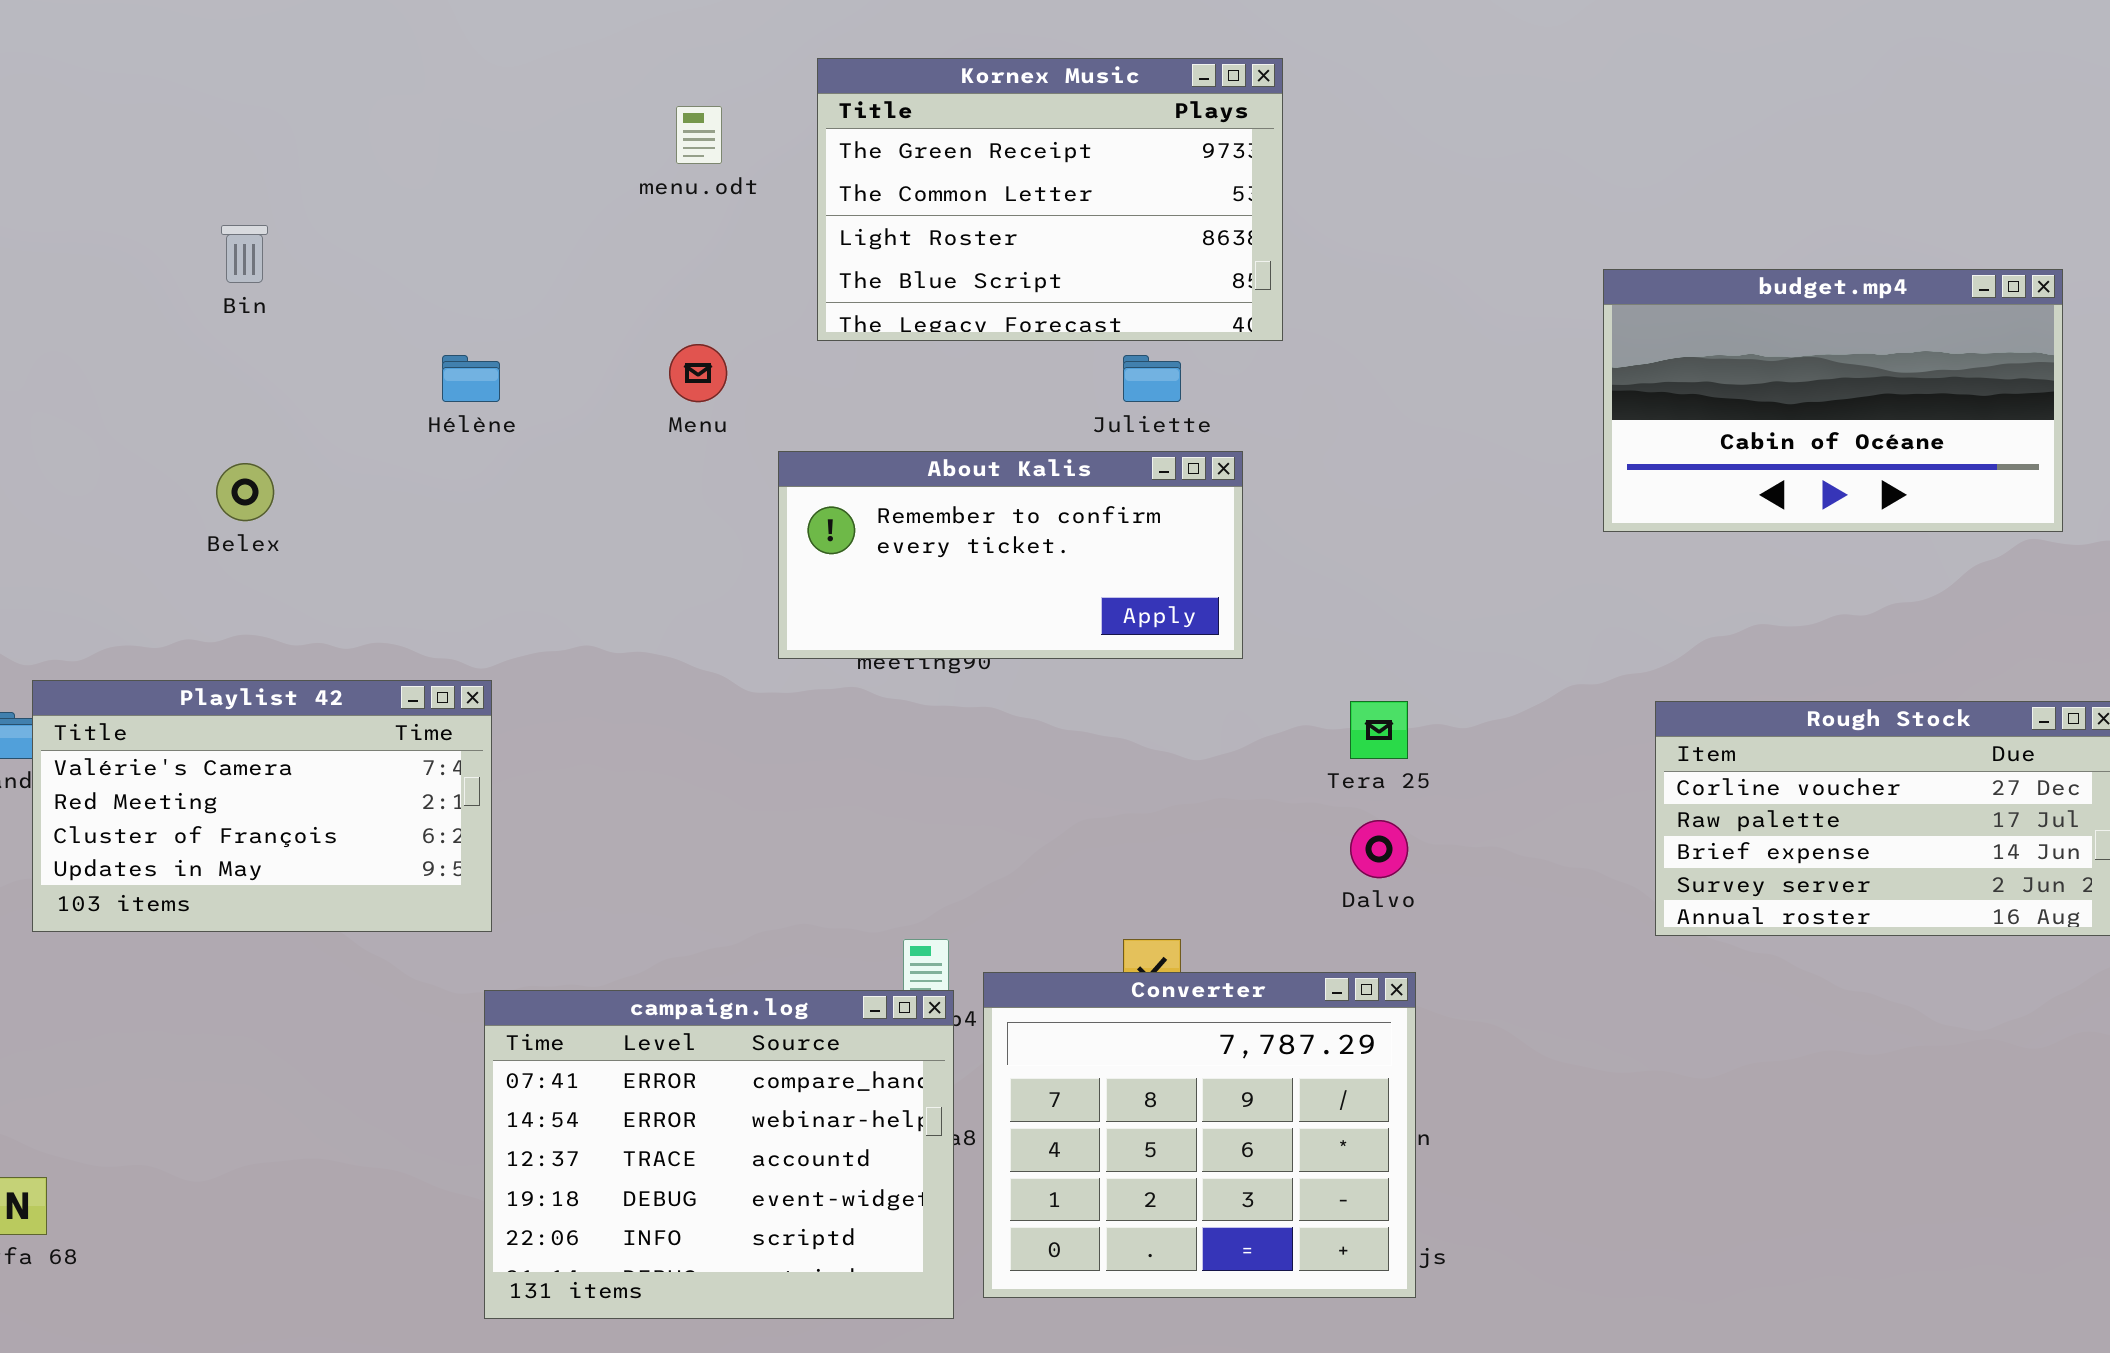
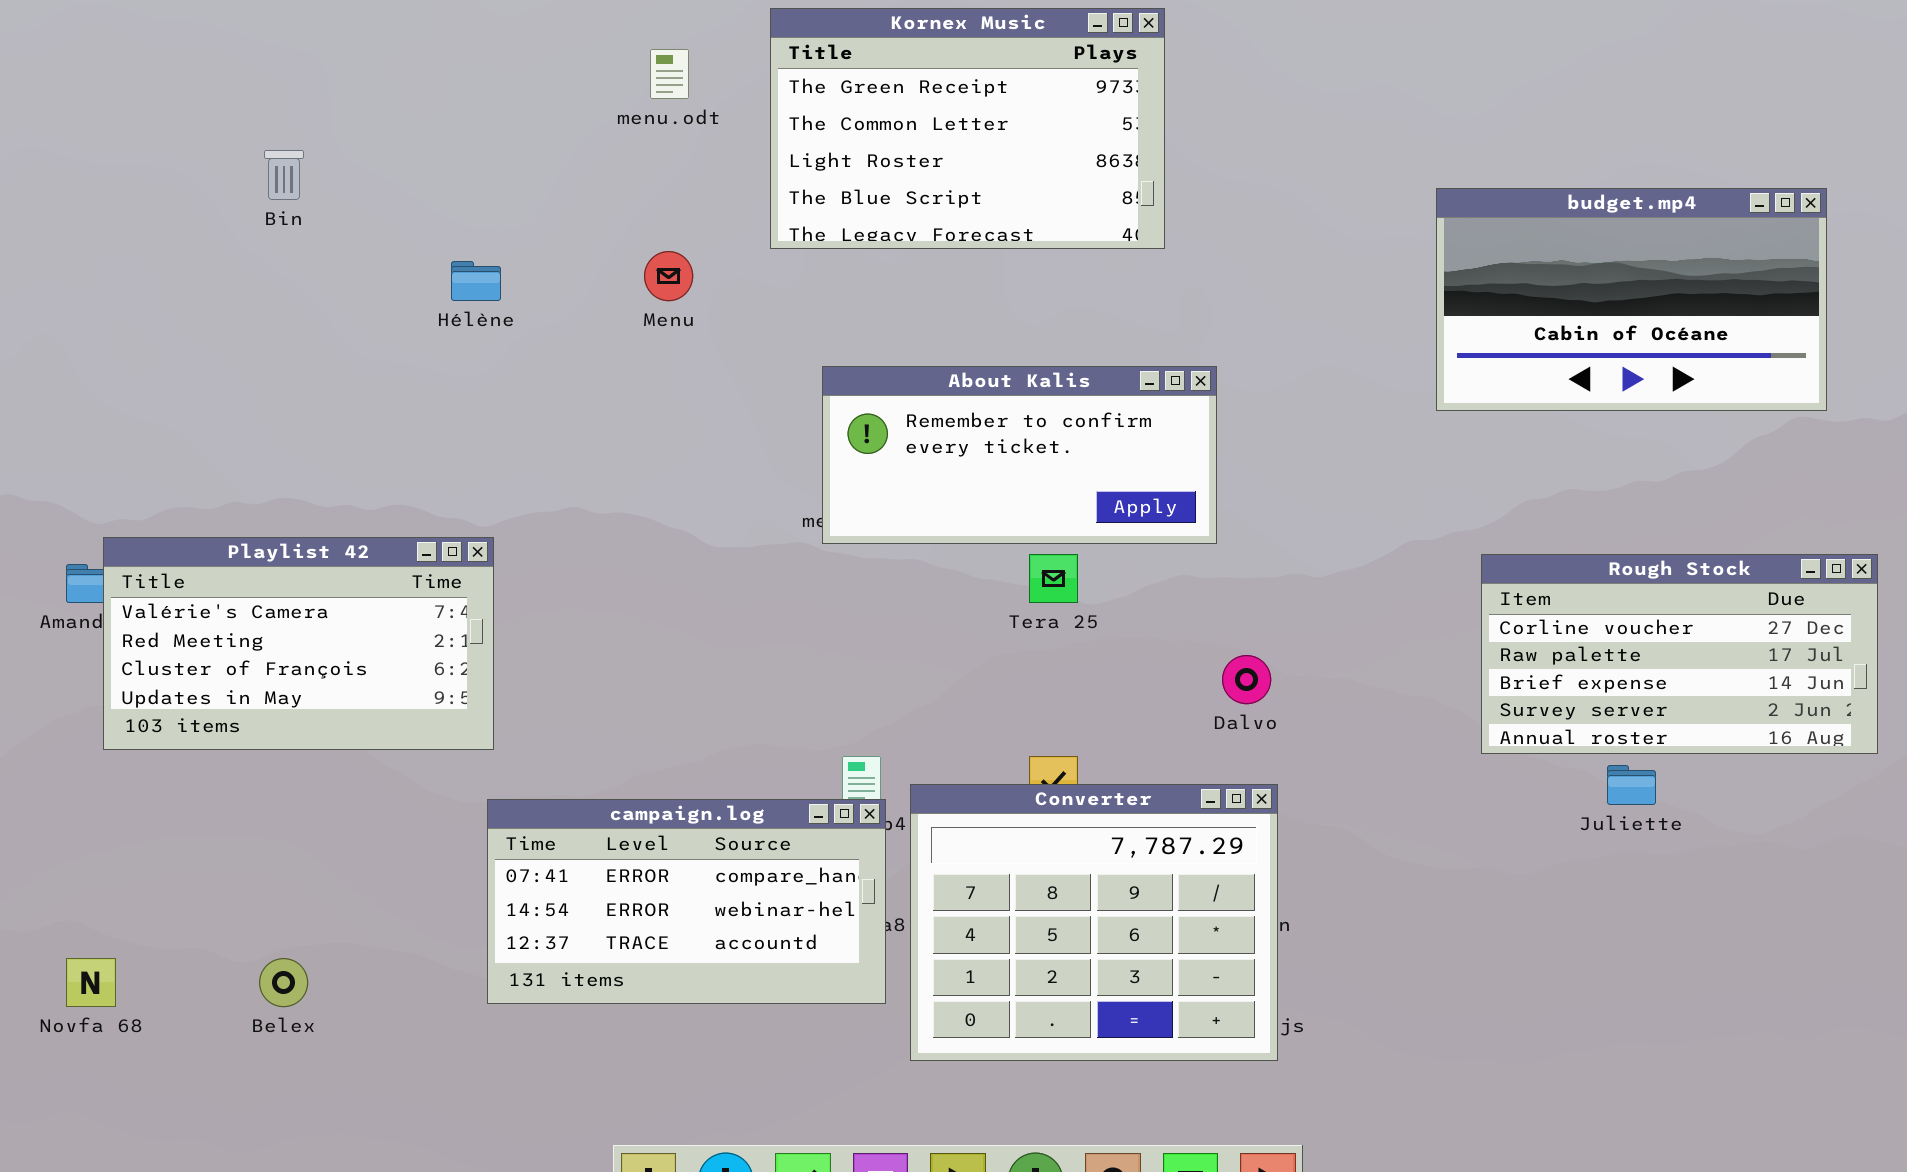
Juliette: [1123,355,1181,402] -> [1607,765,1656,805], moved
About Kalis: [778,451,1243,659] -> [822,366,1217,544], moved
Belex: [216,463,274,521] -> [259,958,308,1007], moved
Tera 25: [1350,701,1408,759] -> [1029,554,1078,603], moved
campaign.log: [484,990,954,1319] -> [487,799,886,1004], resized

